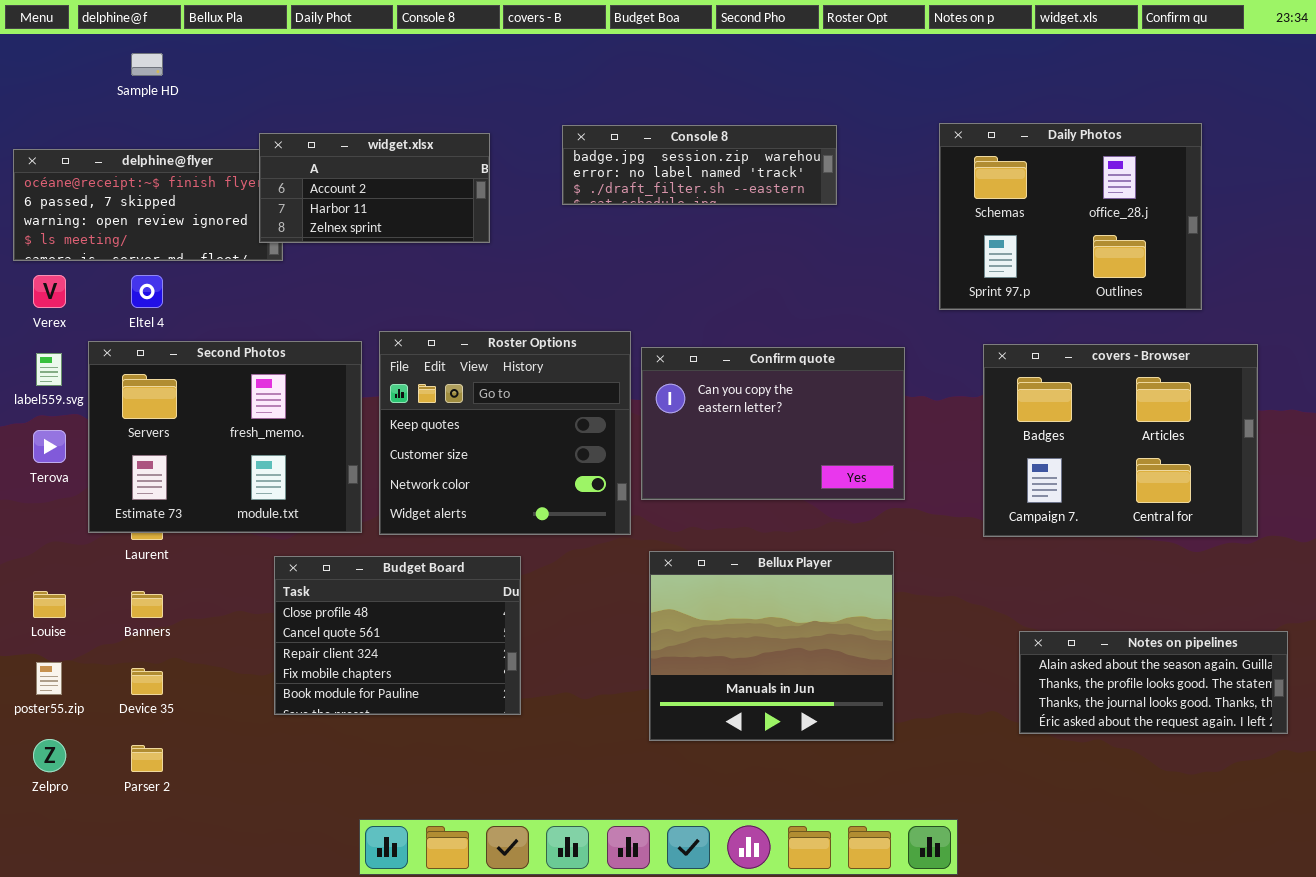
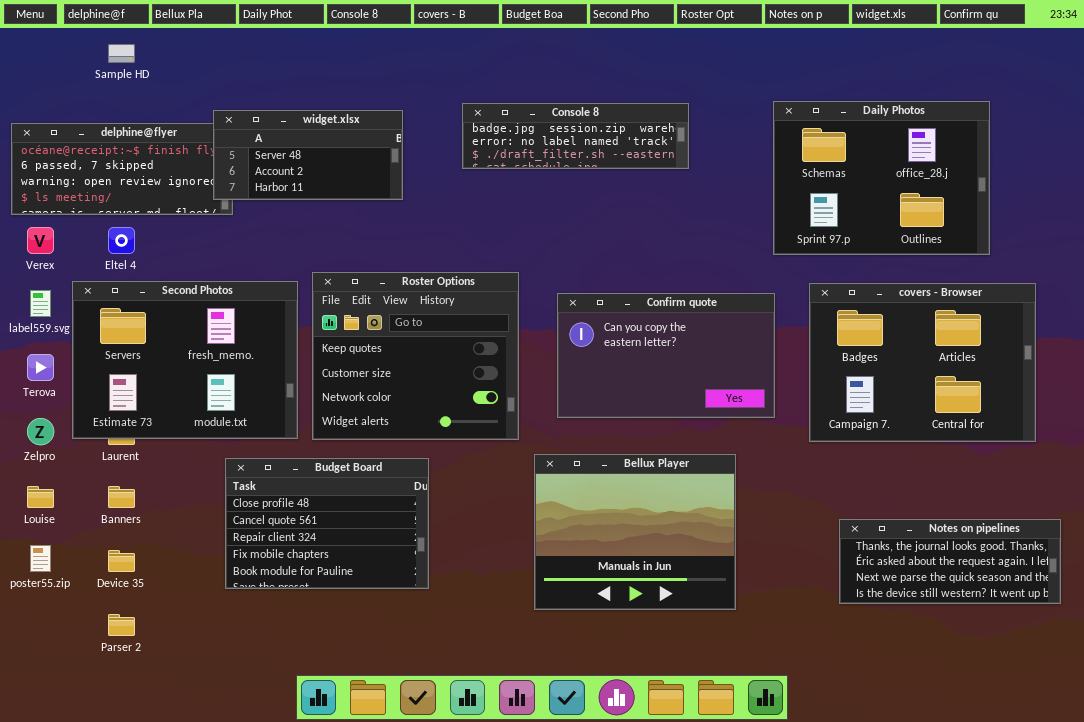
widget.xlsx: [259,133,490,243] -> [213,110,403,200], scrolled up 1 row
Confirm quote: [641,347,905,500] -> [557,293,775,418], moved
Notes on pipelines: [1019,631,1288,734] -> [839,519,1061,604], scrolled down 2 rows
Zelpro: [33,739,66,772] -> [27,418,54,445], moved

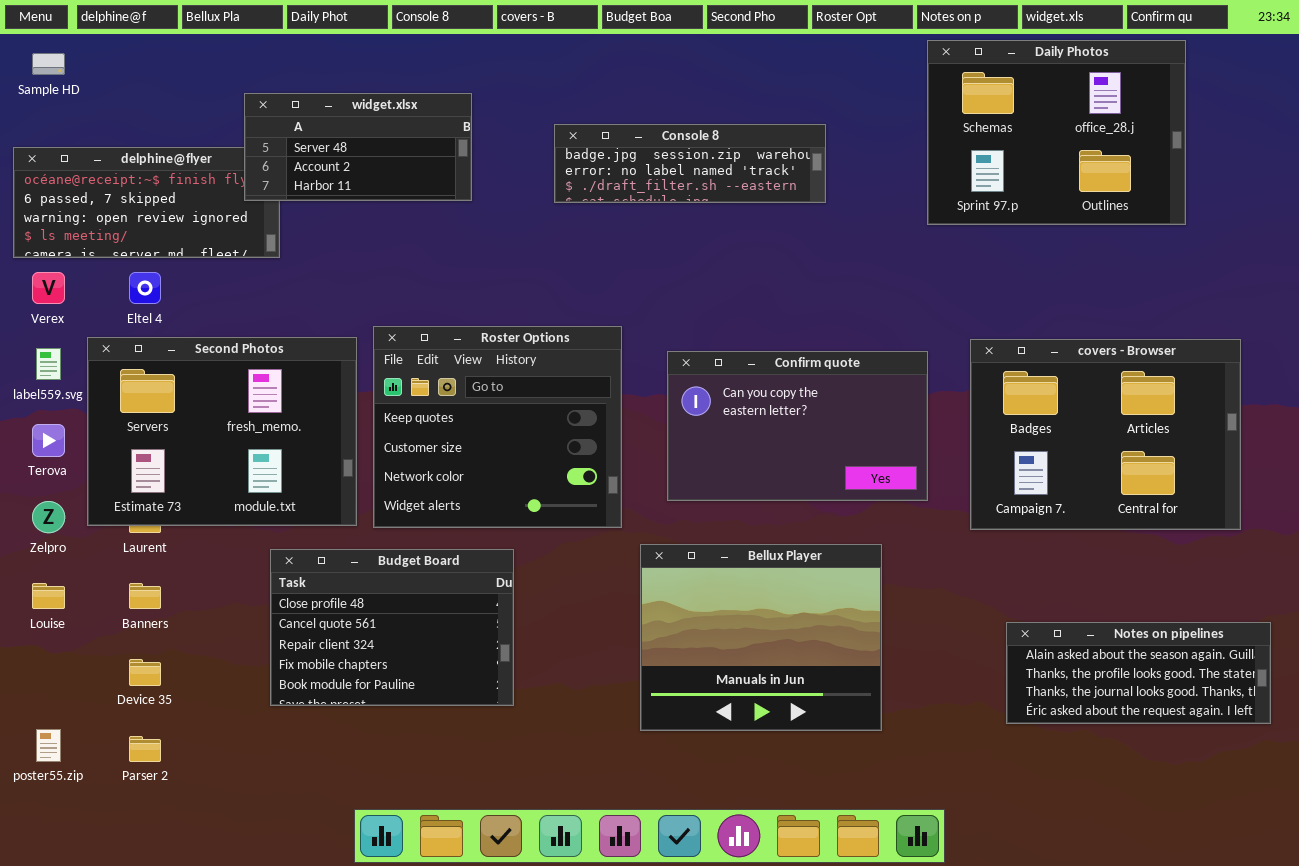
Sample HD: [108,44,135,63] -> [32,53,65,75], moved
Daily Photos: [773,101,990,255] -> [927,40,1186,225], moved
widget.xlsx: [213,110,403,200] -> [244,93,472,201], moved
Notes on pipelines: [839,519,1061,604] -> [1006,622,1271,724], scrolled up 2 rows
poster55.zip: [30,545,51,572] -> [36,729,61,762], moved

